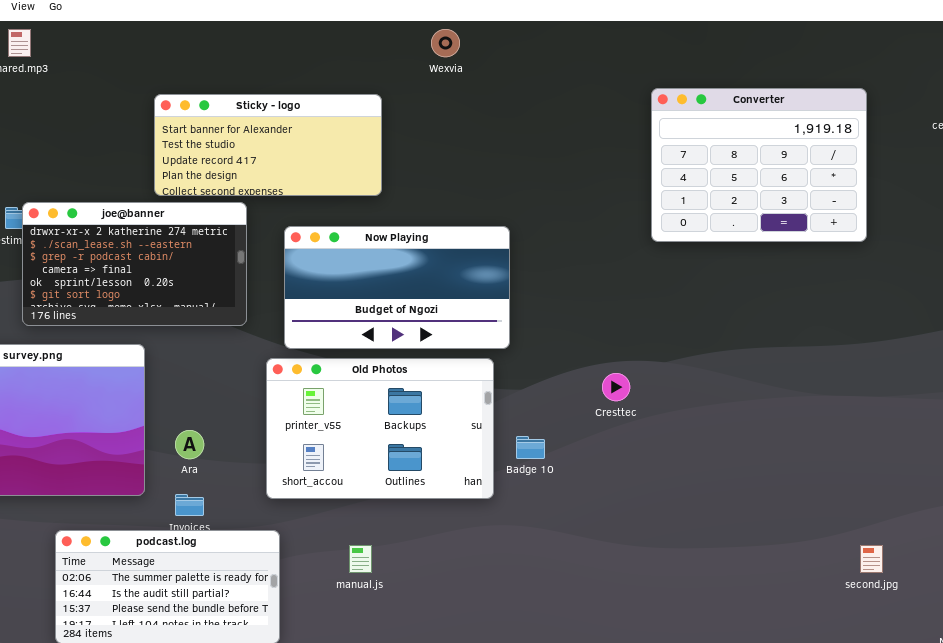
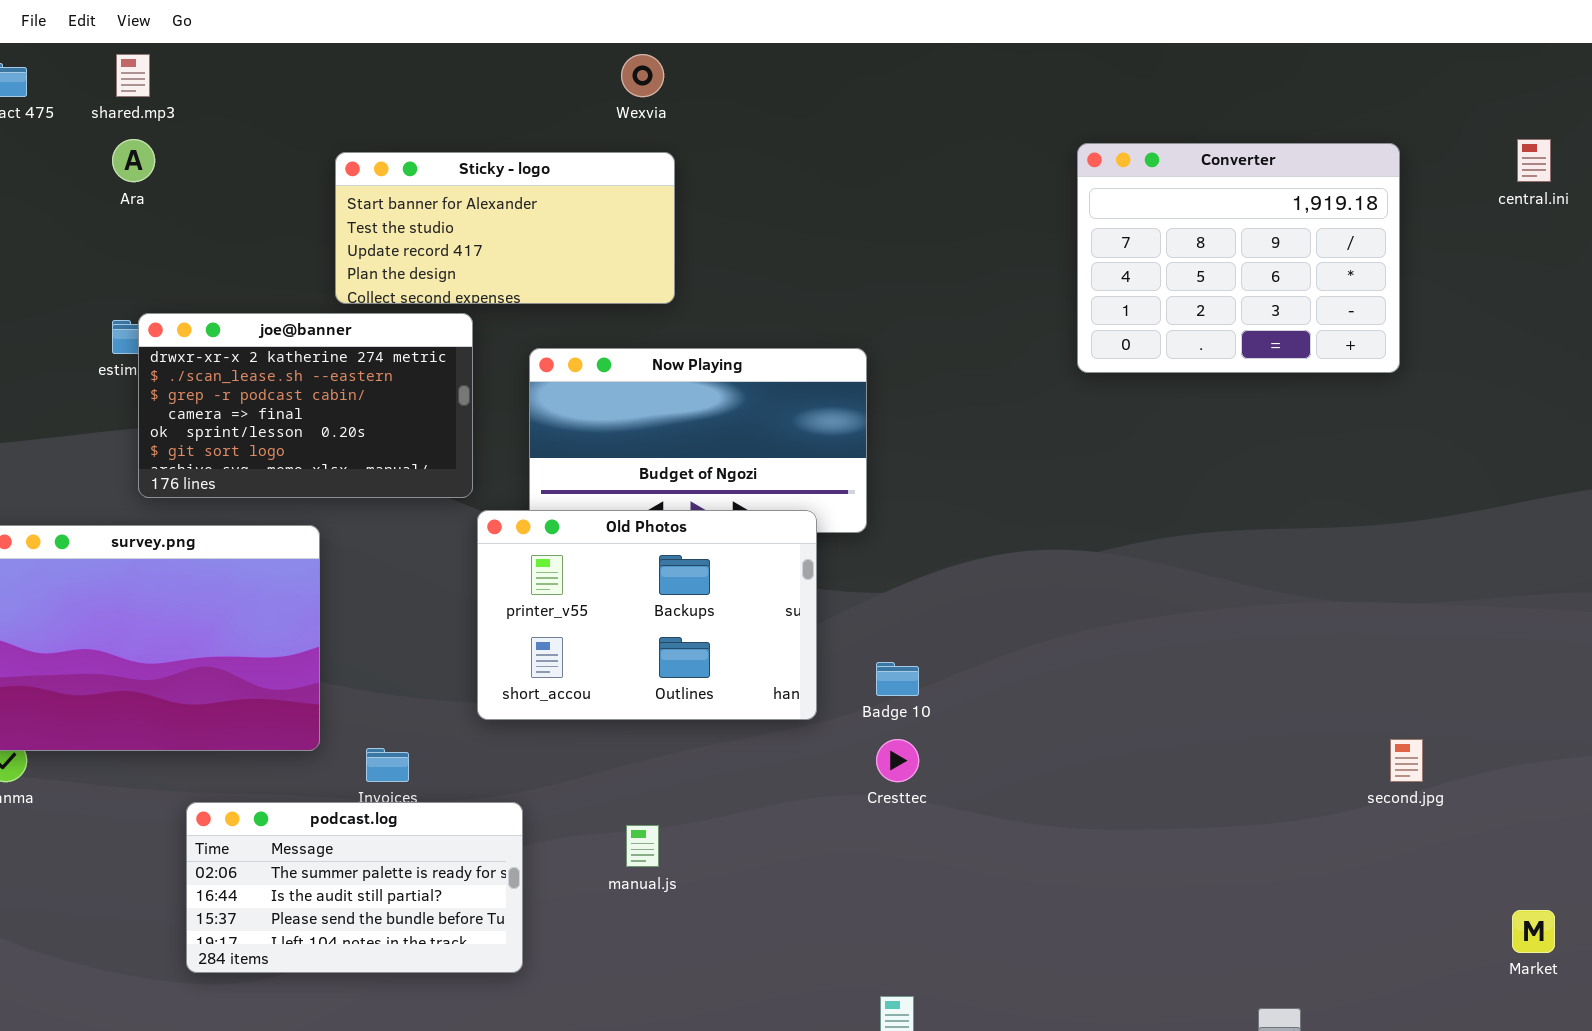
Wexvia: [431,29,460,57] -> [621,54,664,97], moved
Old Photos: [266,358,494,499] -> [477,510,817,720], moved
Cresttec: [602,373,630,401] -> [876,739,919,782], moved
Ara: [175,430,204,459] -> [112,139,155,182], moved
second.jpg: [860,545,883,573] -> [1390,739,1423,782], moved

